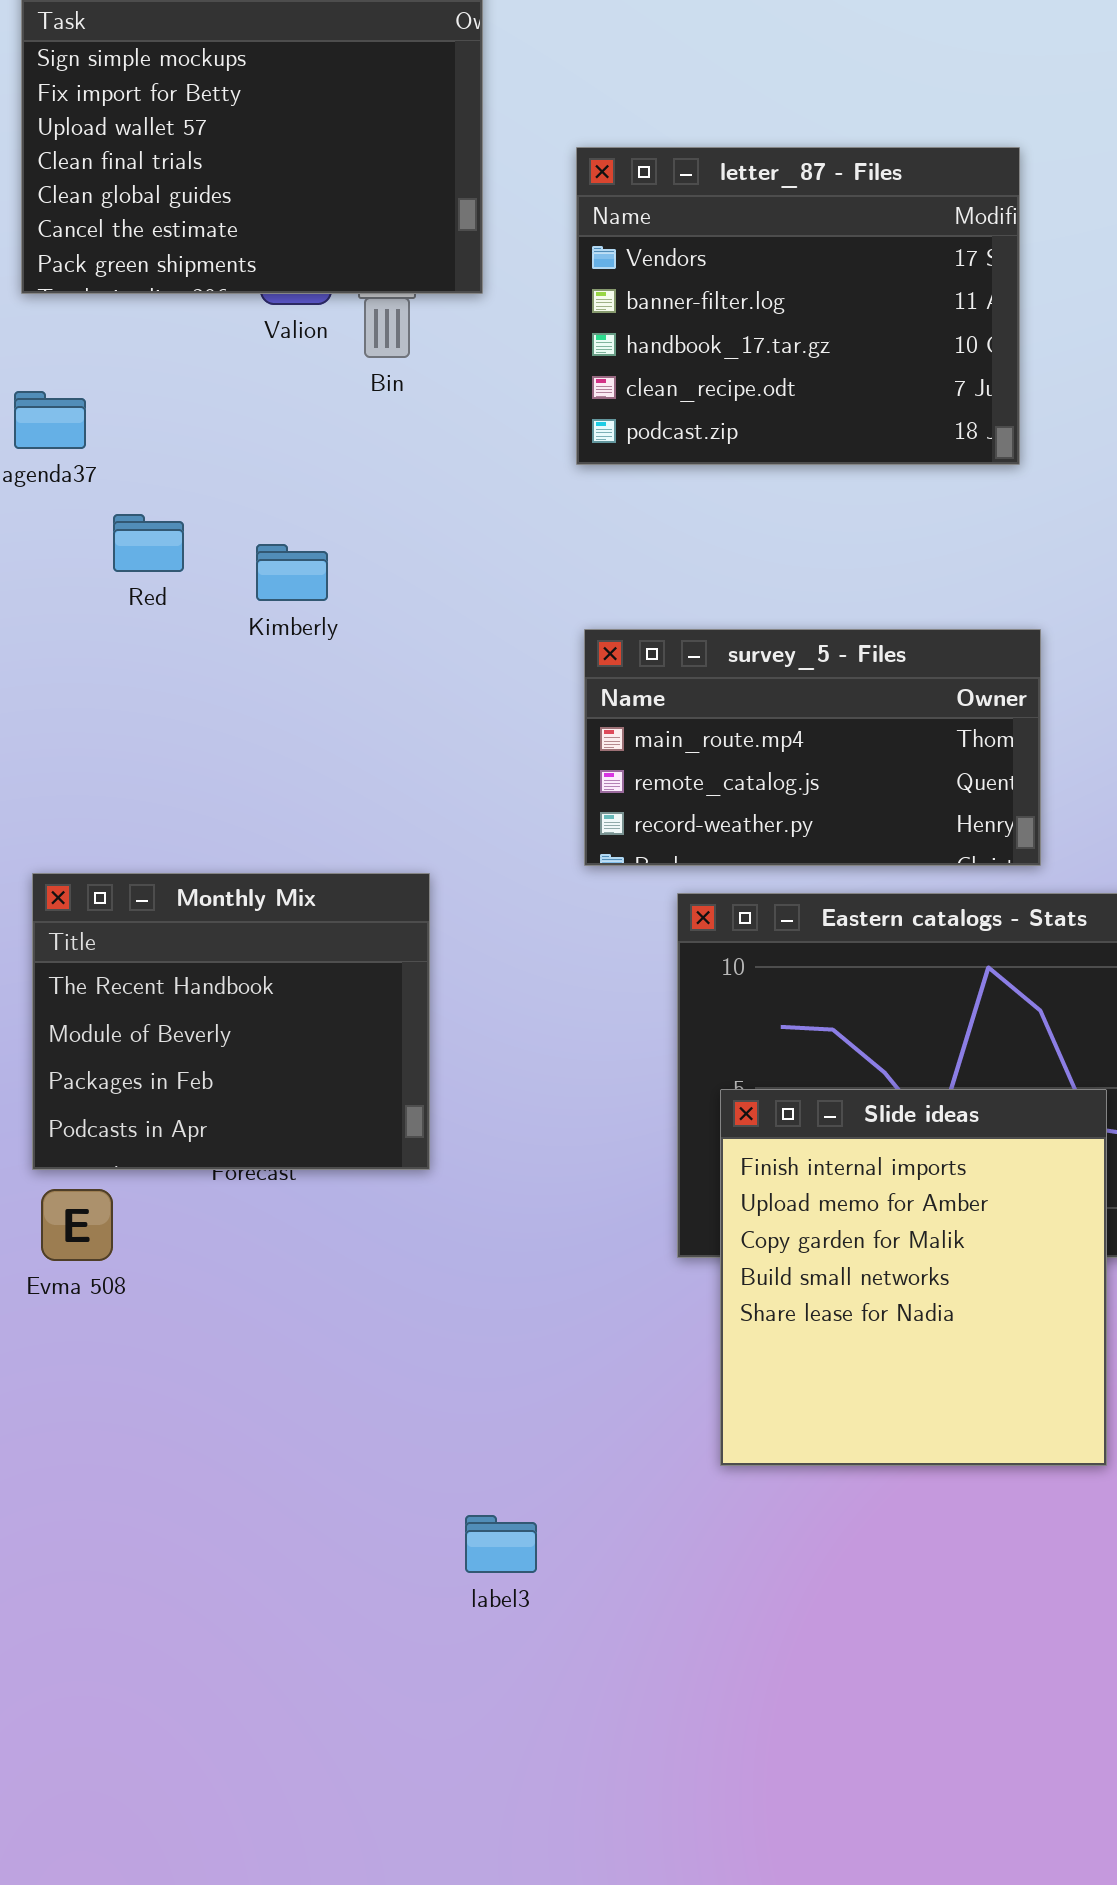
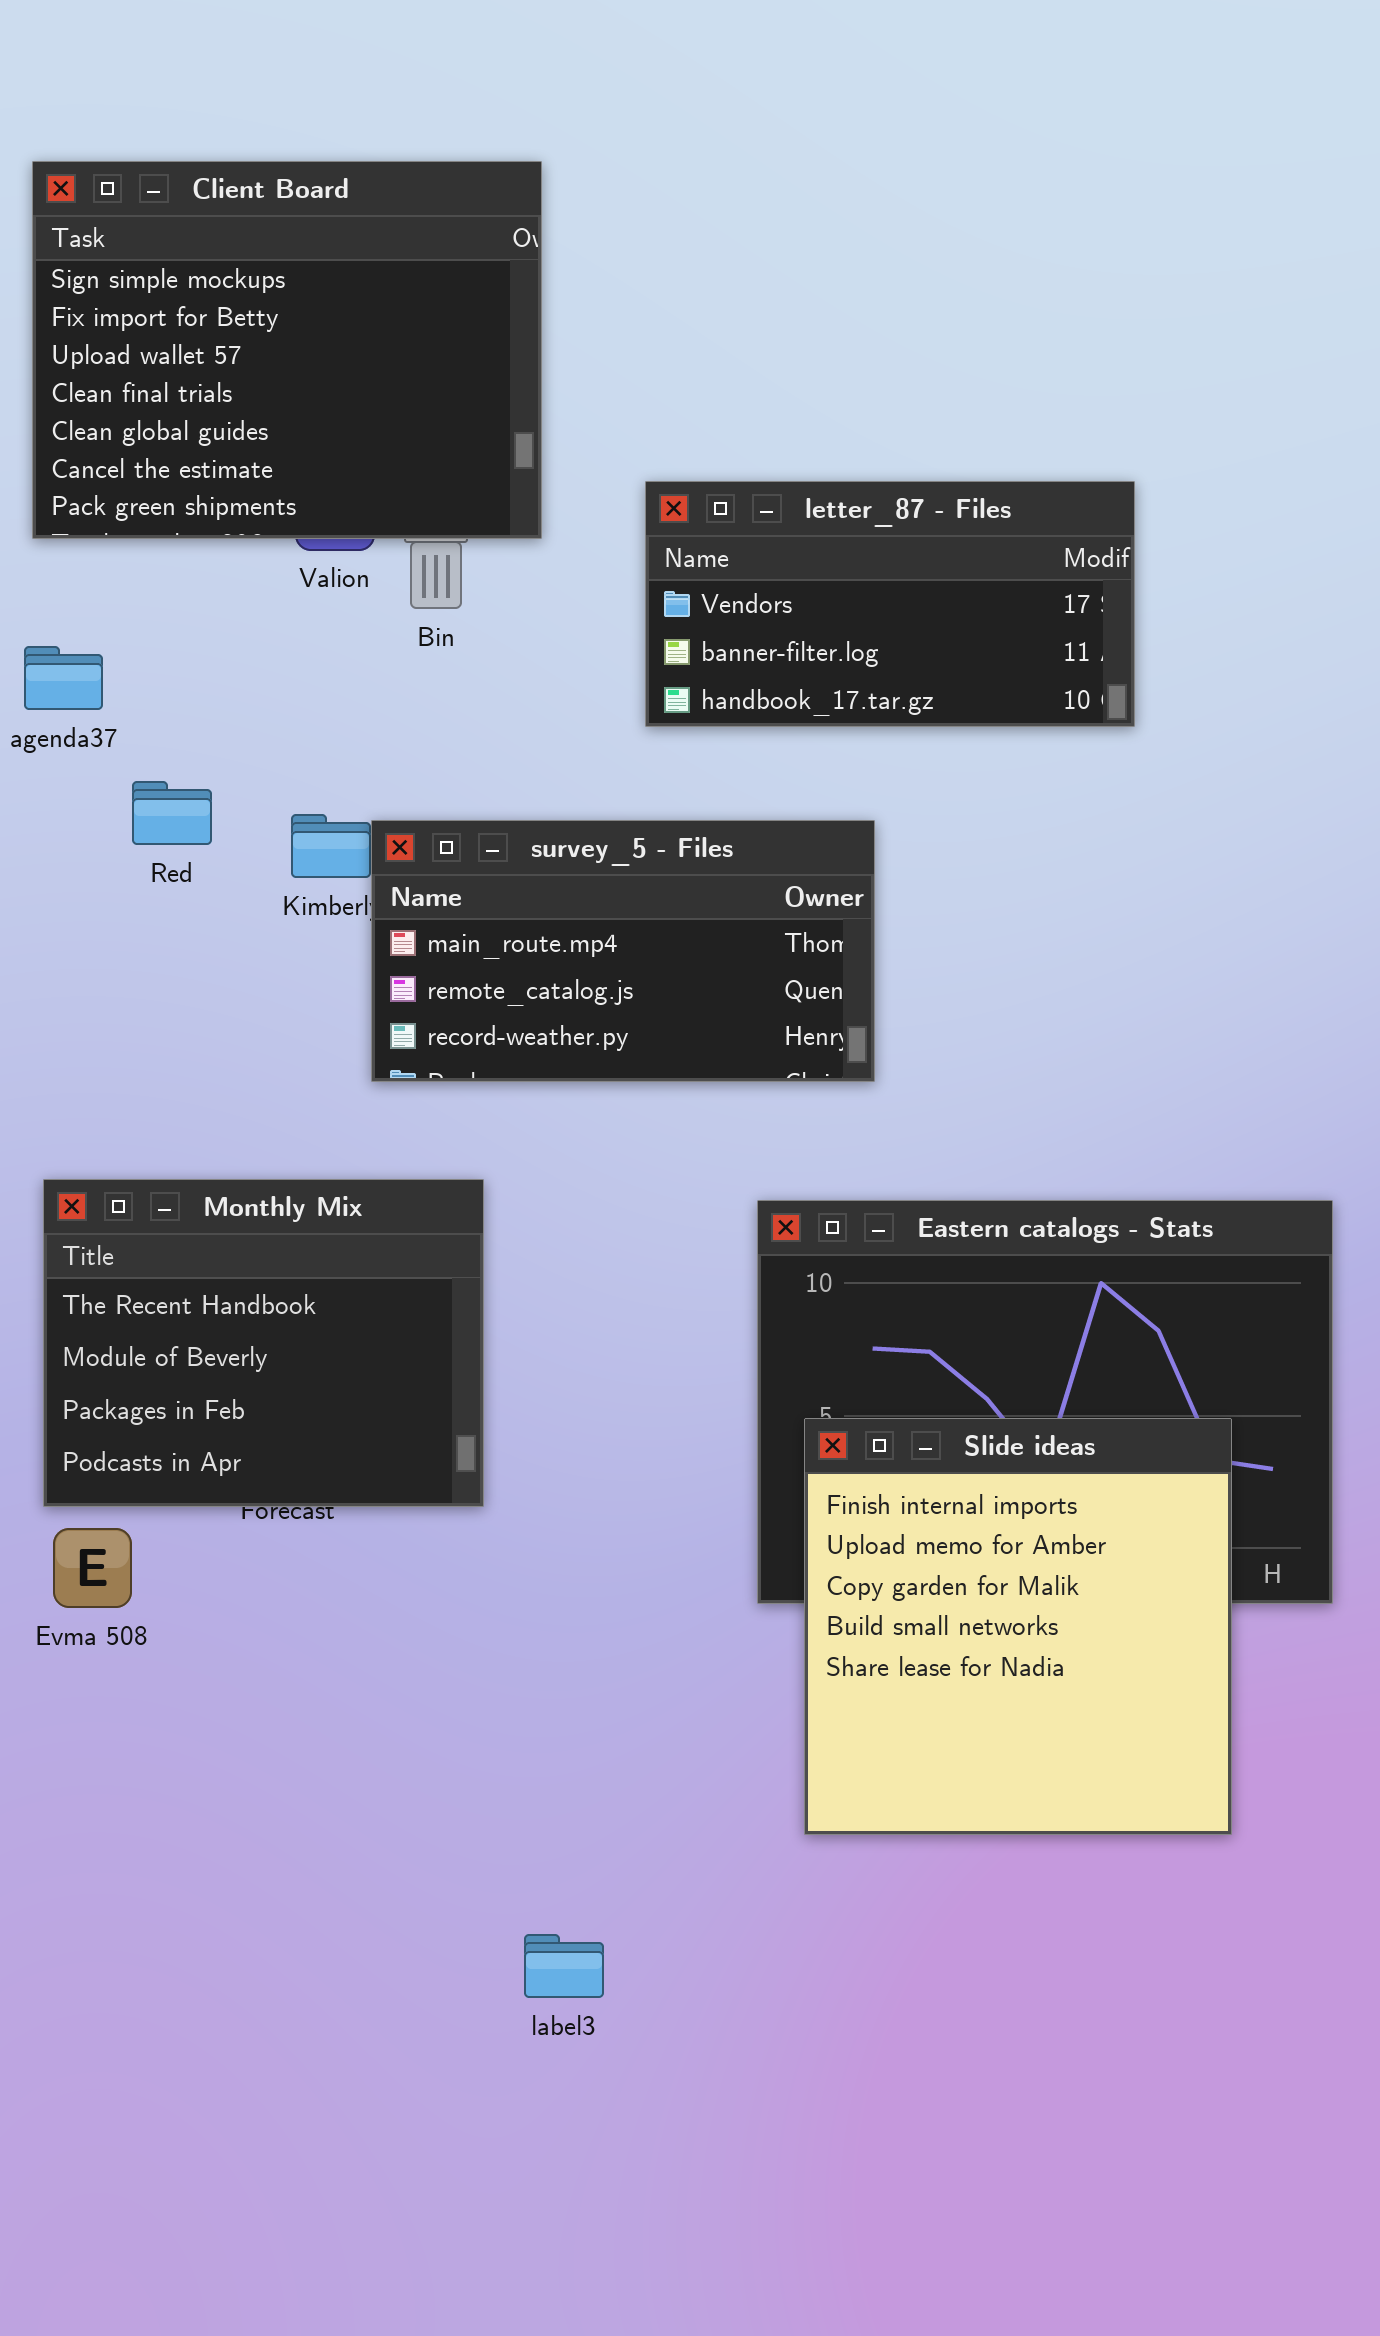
letter_87 - Files: [576,147,1020,465] -> [645,481,1135,727], resized
survey_5 - Files: [584,629,1041,866] -> [371,820,875,1082], moved
label3: [465,1515,537,1573] -> [524,1934,604,1998], moved

